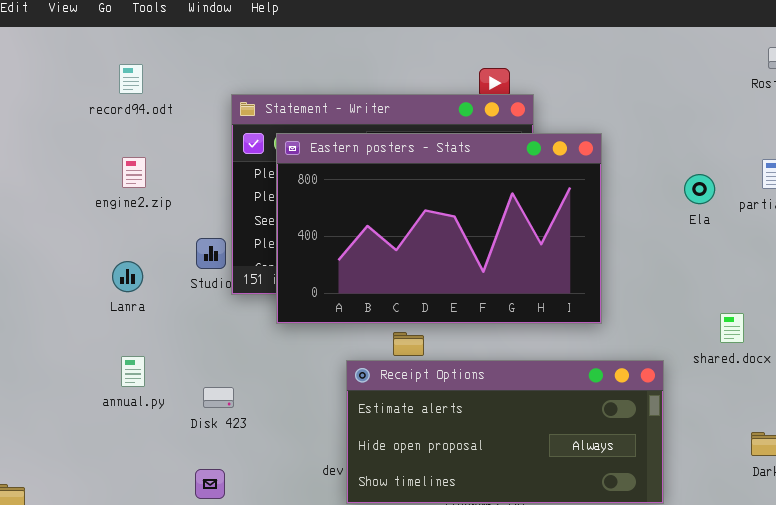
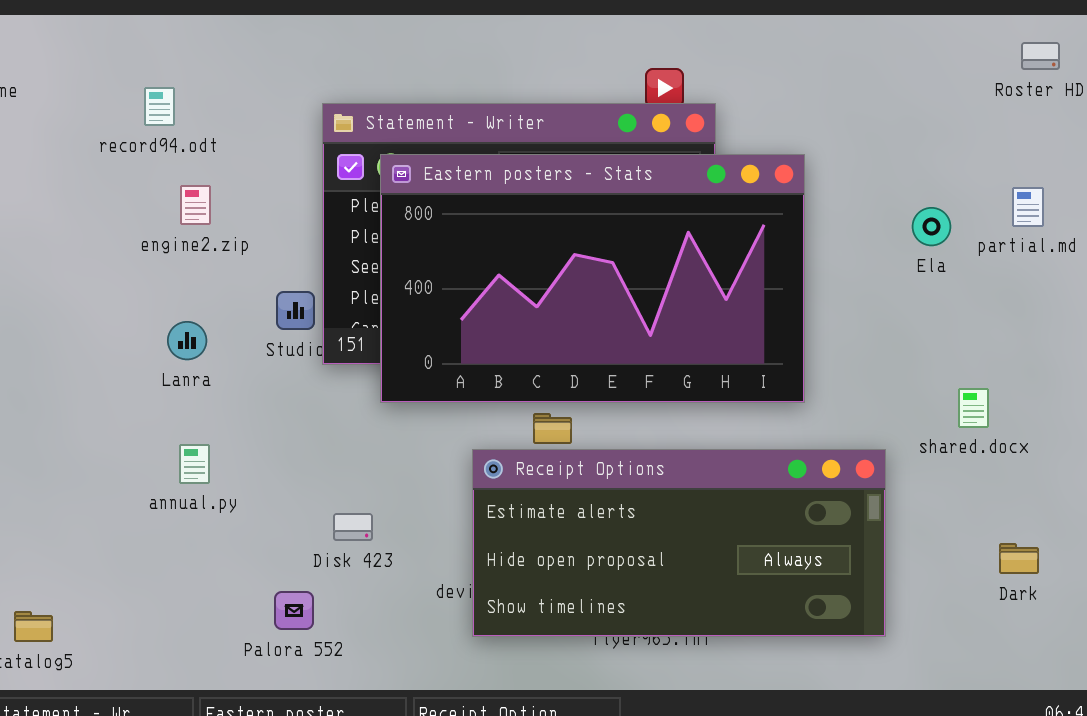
record94.odt: [119,64,143,94] -> [144,87,175,126], moved
Disk 423: [203,387,234,408] -> [333,513,373,541], moved

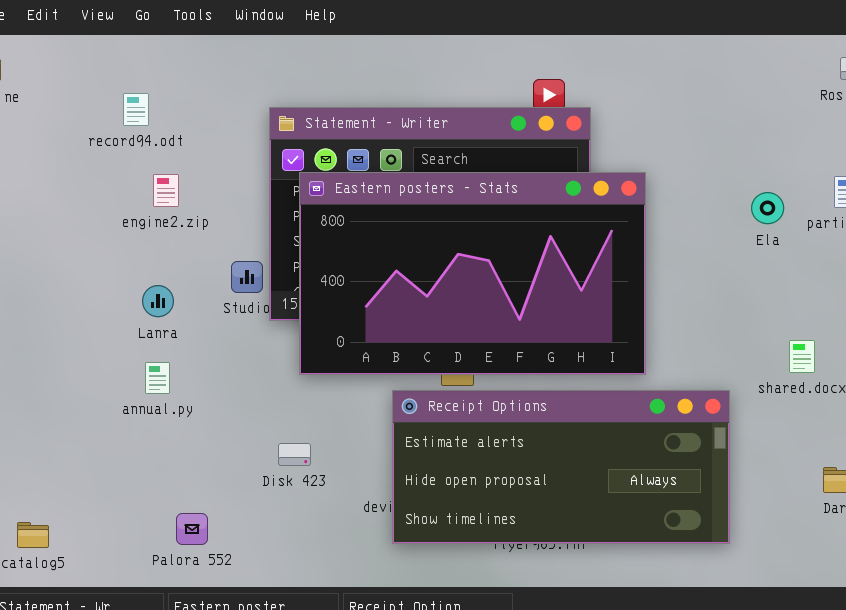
Eastern posters - Stats: [380,154,805,403] -> [299,172,646,375], moved
annual.py: [179,444,210,484] -> [145,362,170,394], moved
Palora 552: [274,591,314,630] -> [176,513,208,545], moved

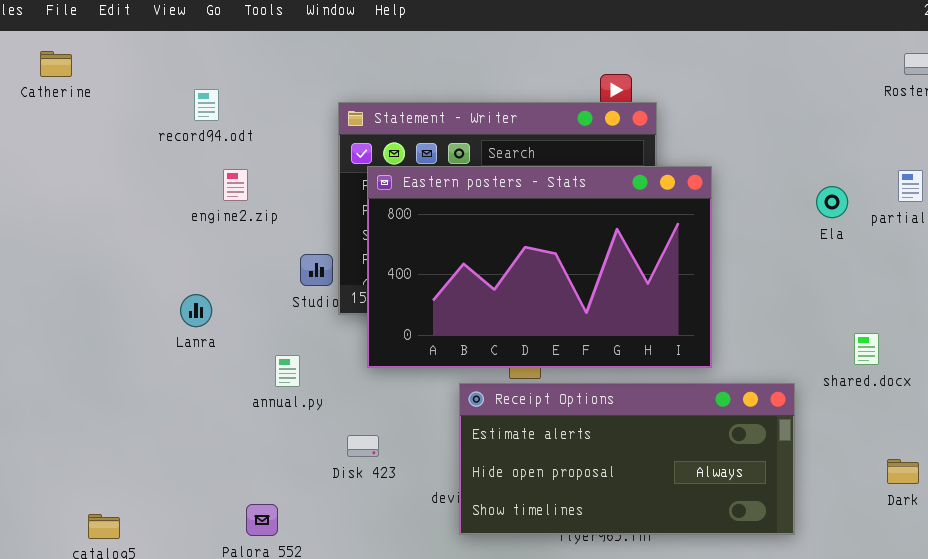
Lanra: [142,285,174,317] -> [180,294,212,327], moved
annual.py: [145,362,170,394] -> [275,355,300,387], moved

